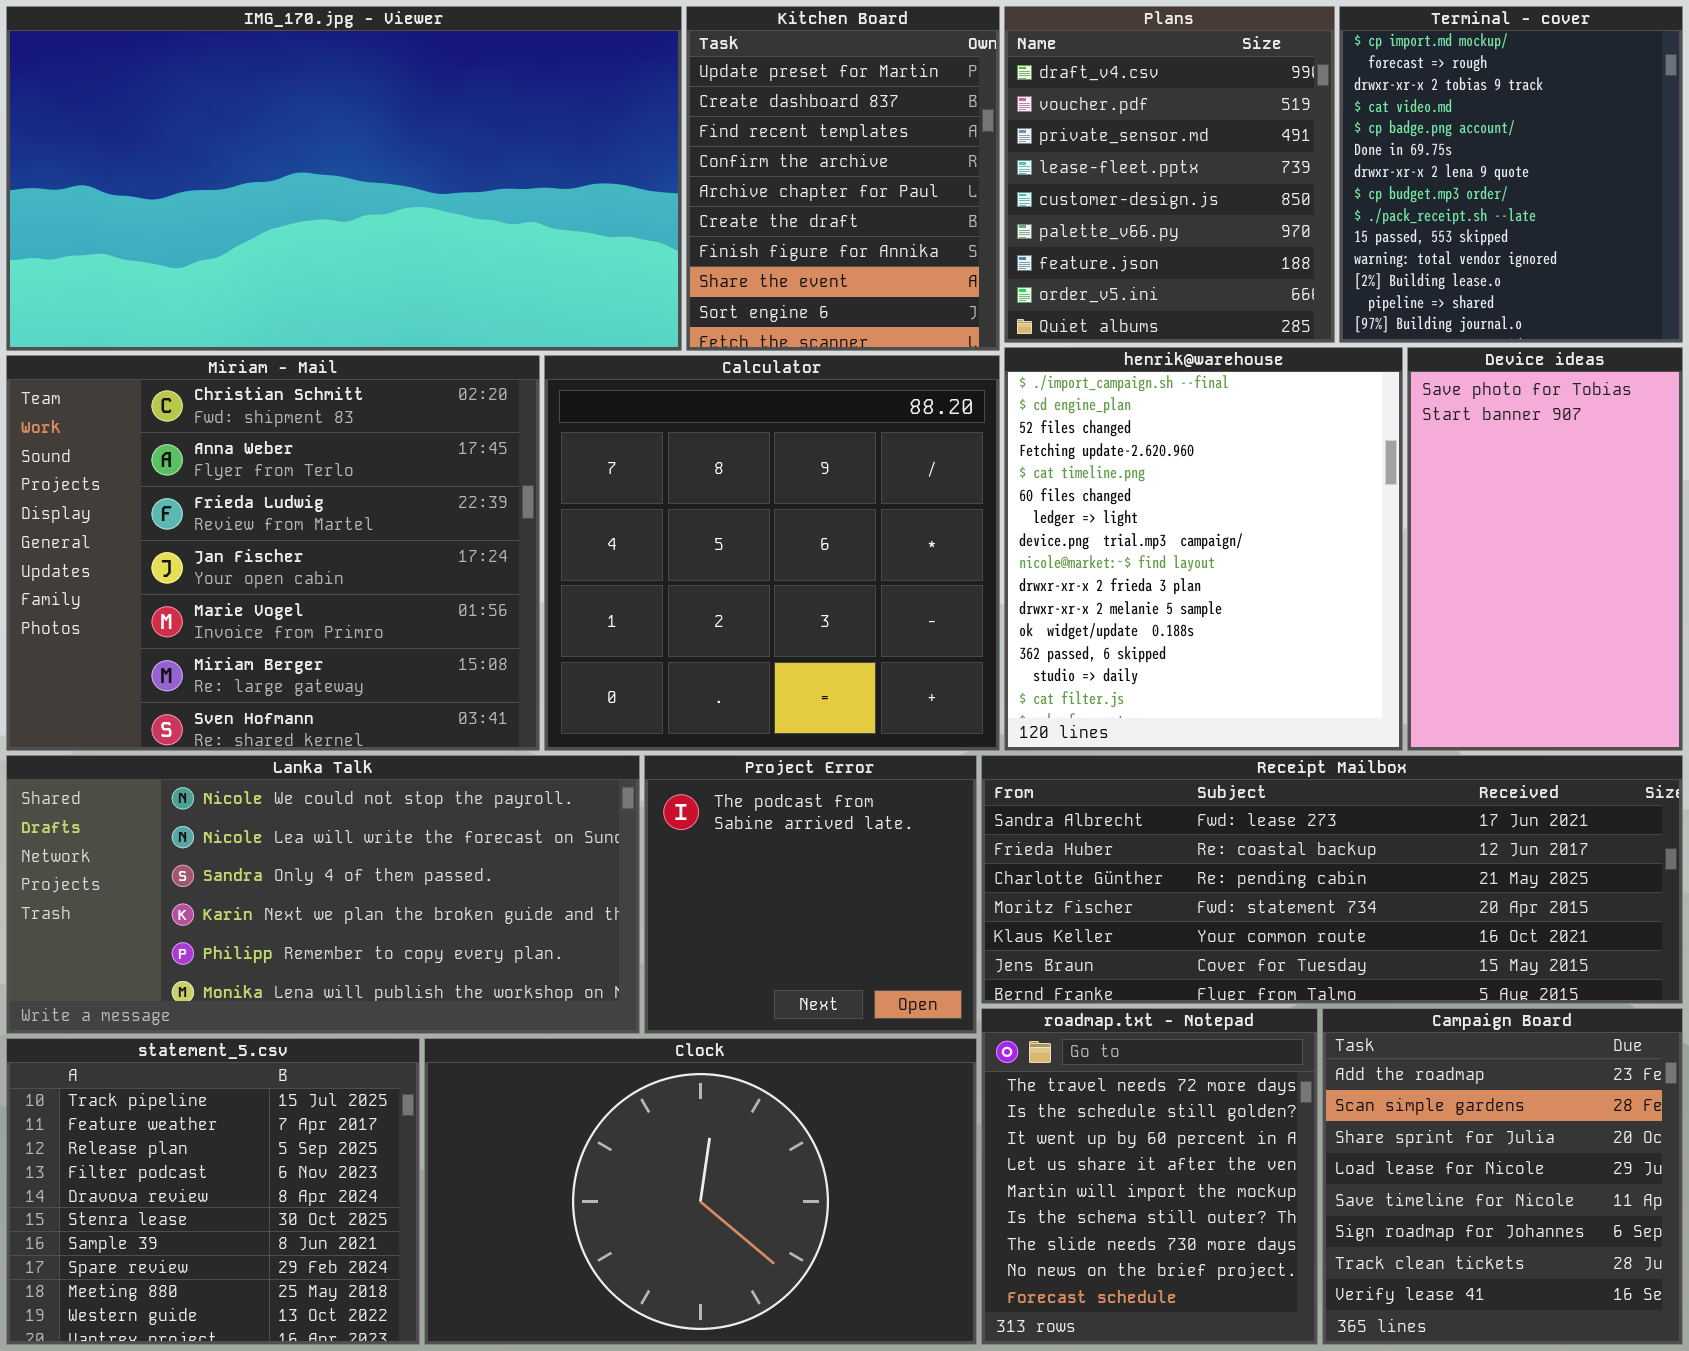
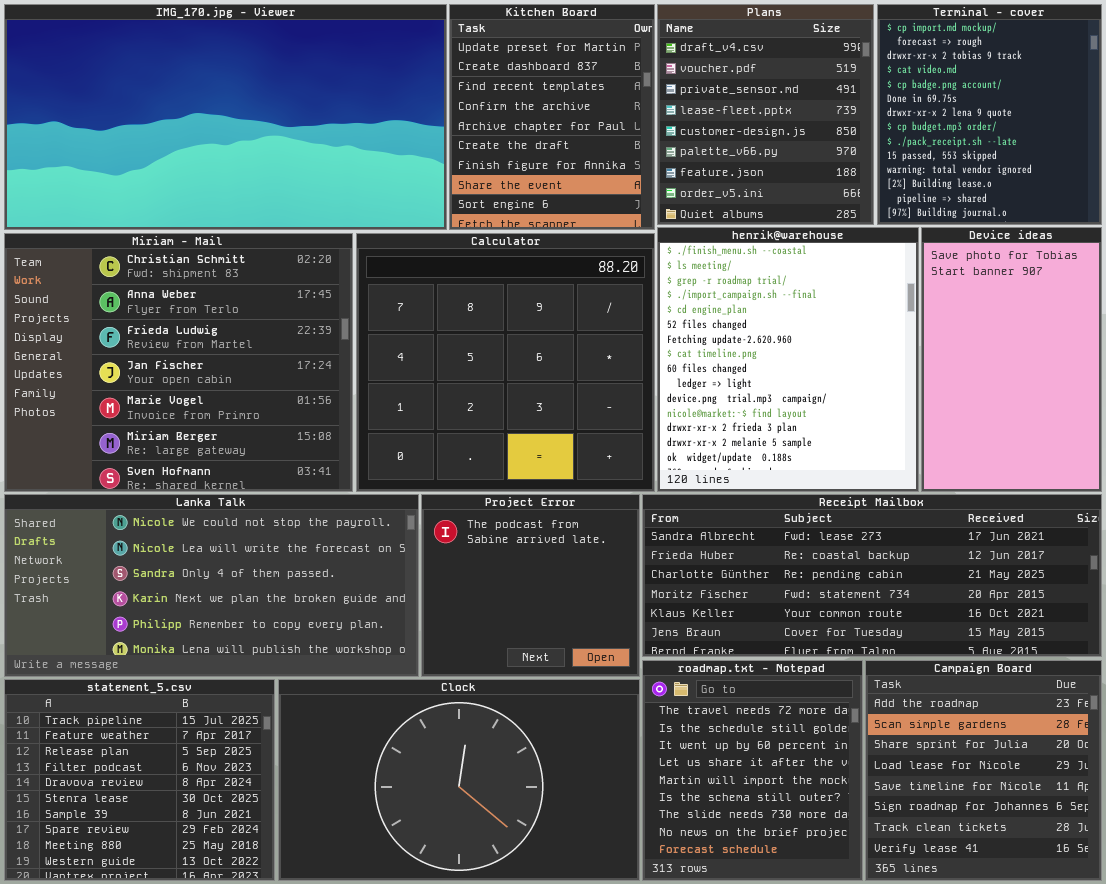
henrik@warehouse: [1004,347,1403,751] -> [657,227,919,492], scrolled up 3 rows

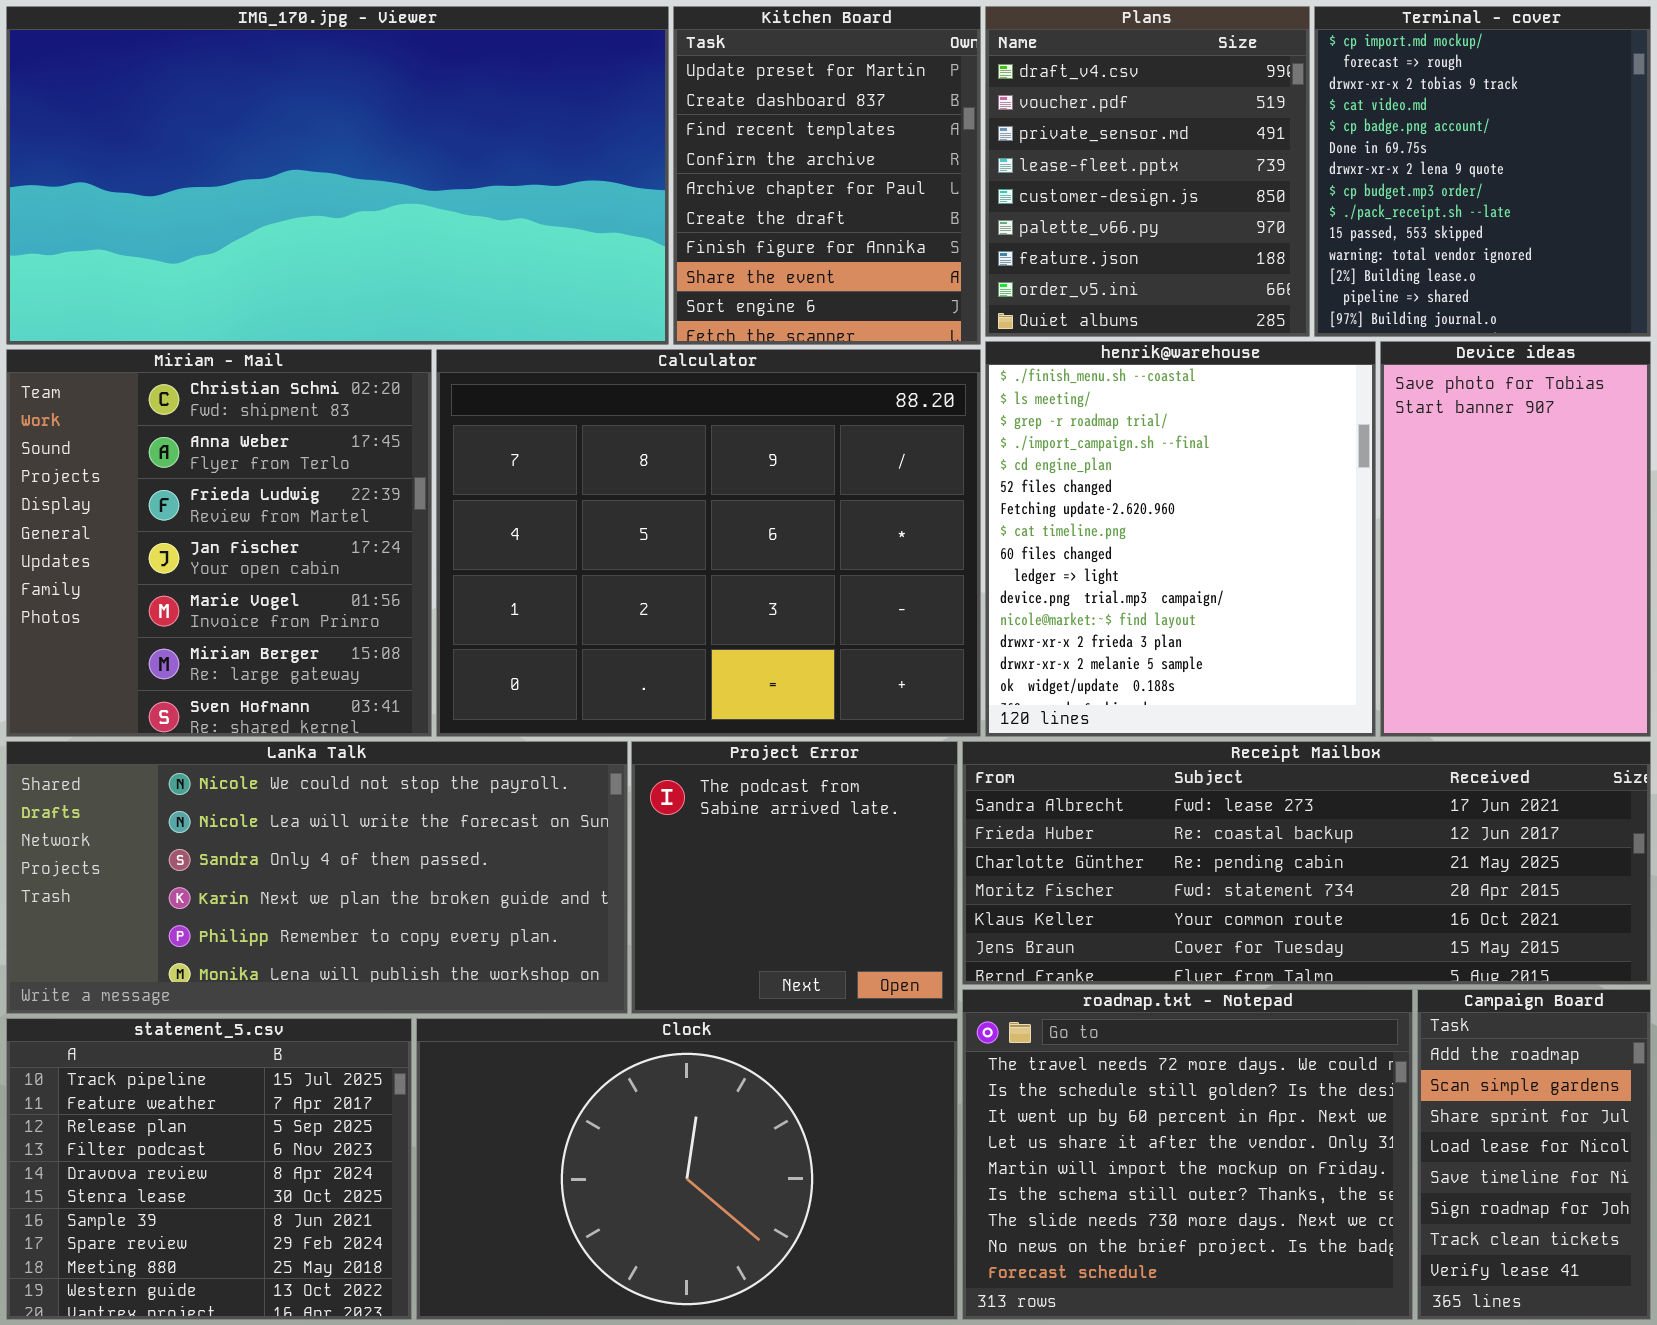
Miriam - Mail: [4,233,353,492] -> [6,349,432,737], resized
Calculator: [356,233,655,492] -> [436,349,981,737], resized
roadmap.txt - Notepad: [642,660,863,881] -> [962,989,1413,1320], resized
Campaign Board: [865,660,1102,881] -> [1417,989,1651,1320], resized

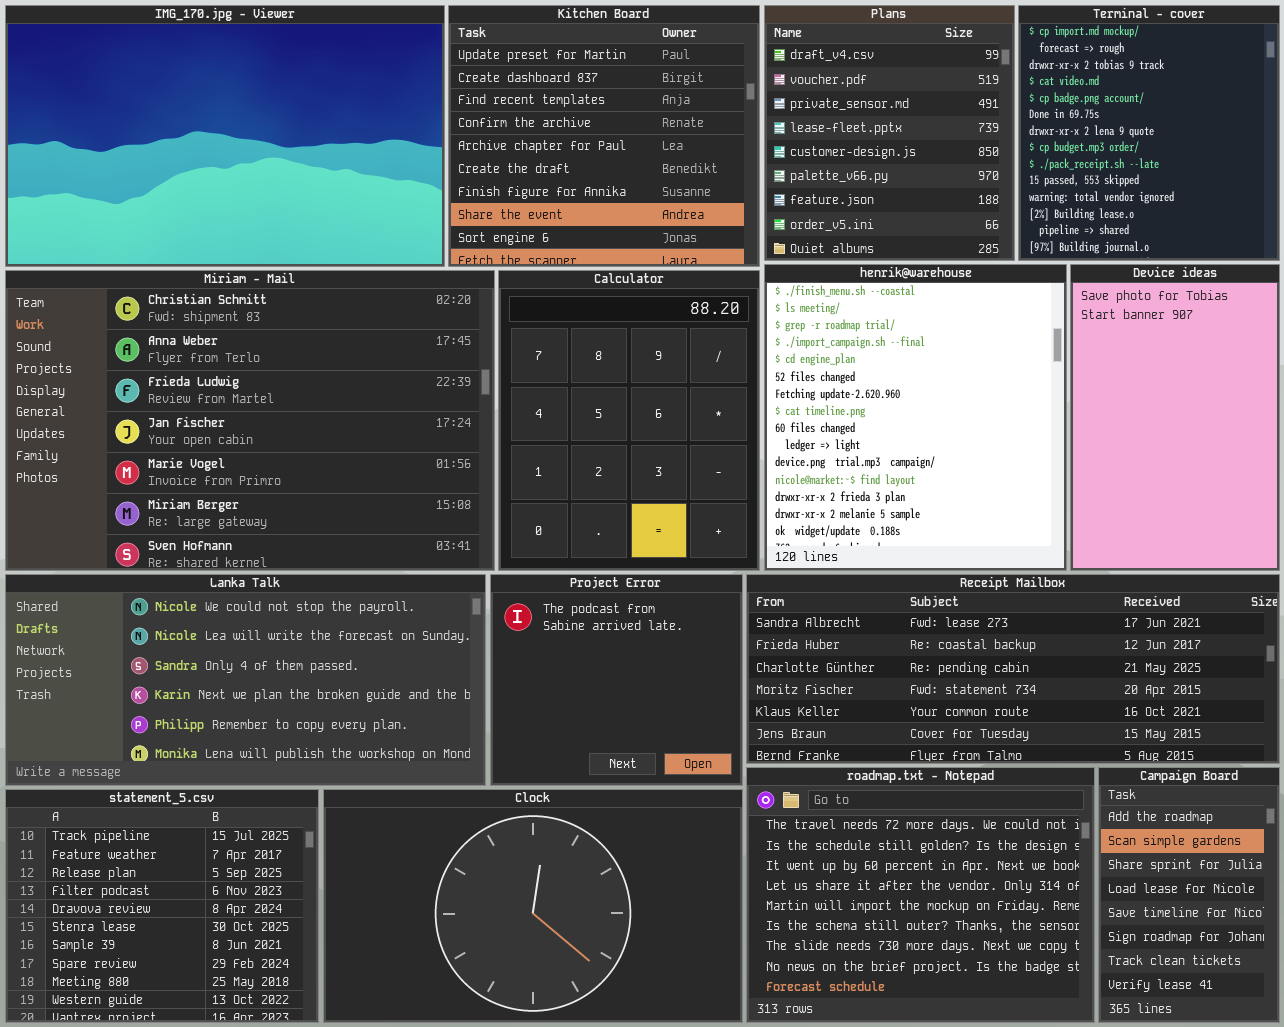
IMG_170.jpg - Viewer: [6,6,669,345] -> [5,5,445,267], resized
Kitchen Board: [673,6,981,345] -> [448,5,760,267], resized
Miriam - Mail: [6,349,432,737] -> [5,270,495,571], resized
Calculator: [436,349,981,737] -> [498,270,760,571], resized

